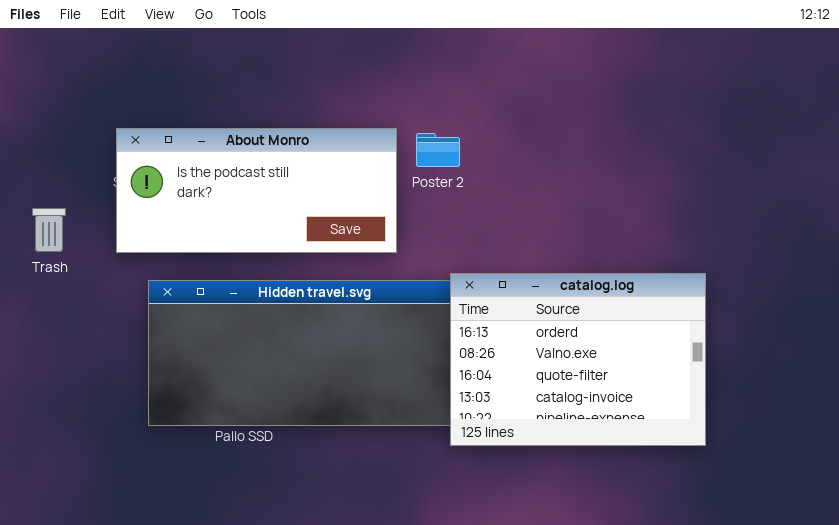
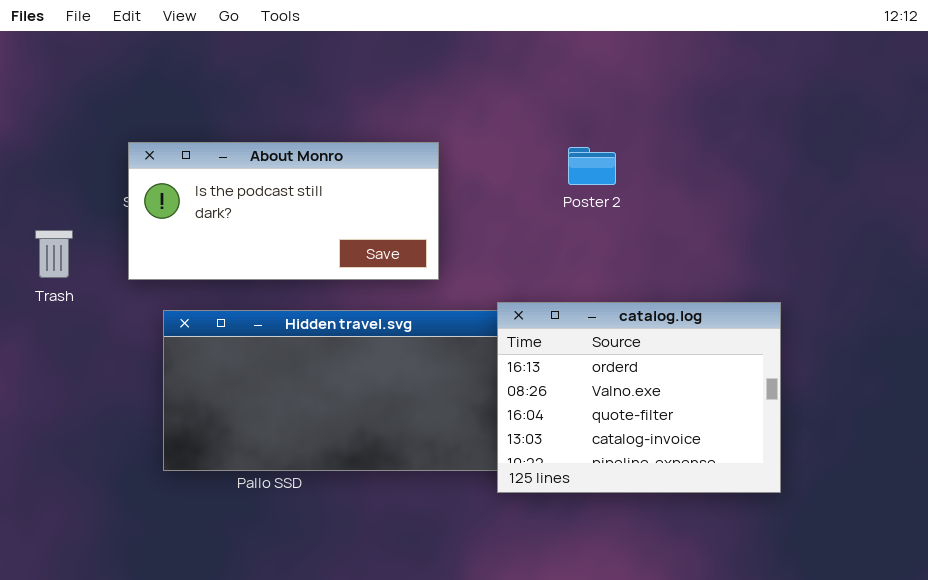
Poster 2: [416,133,460,167] -> [568,147,616,185], moved

